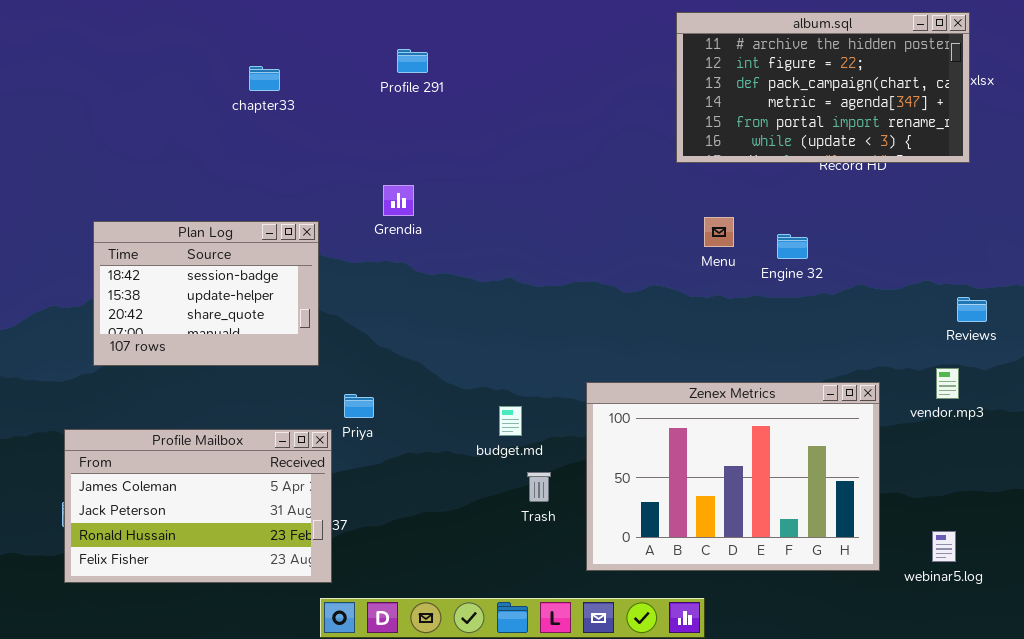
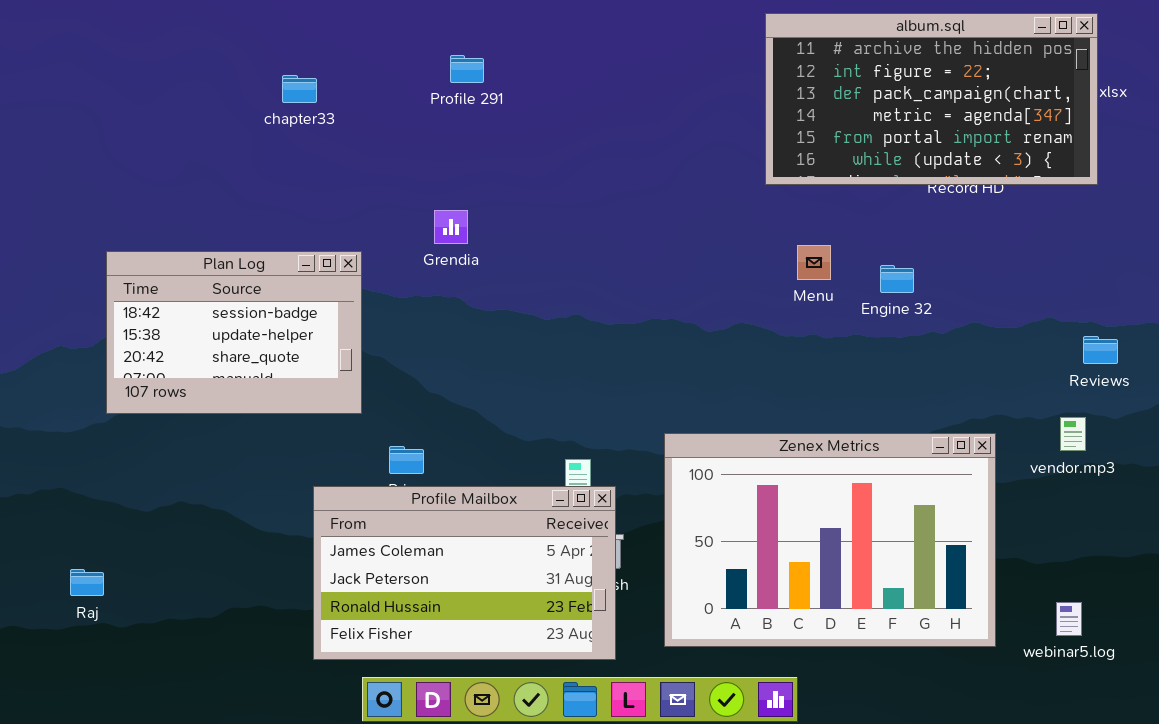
Profile Mailbox: [64,429,332,583] -> [313,486,616,660], moved

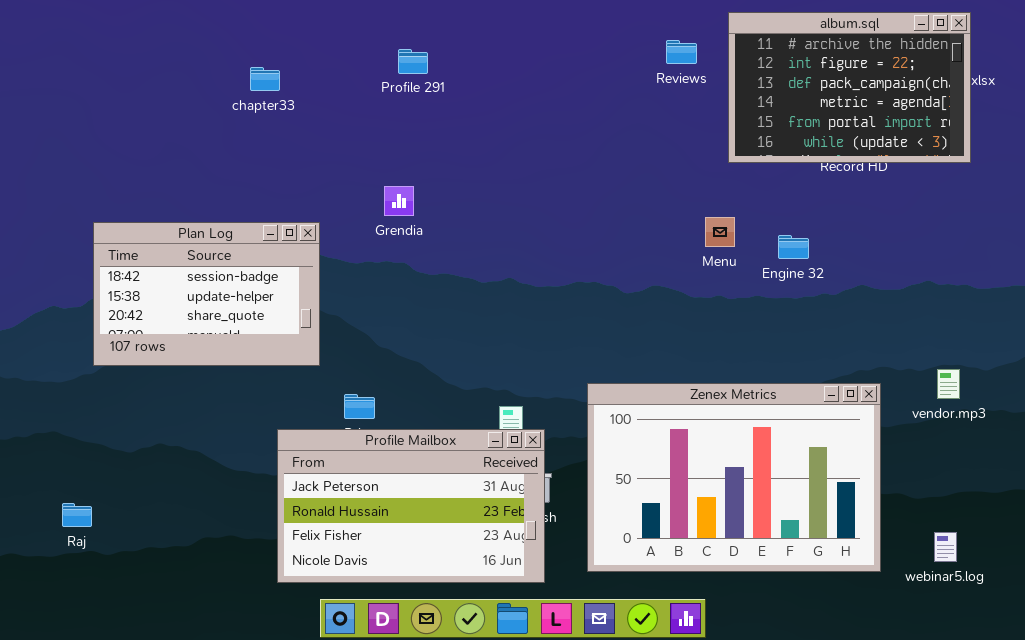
album.sql: [765,13,1098,185] -> [728,12,971,163], resized
Reviews: [1083,336,1118,364] -> [666,40,697,64], moved
Profile Mailbox: [313,486,616,660] -> [277,429,545,583], scrolled down 1 row

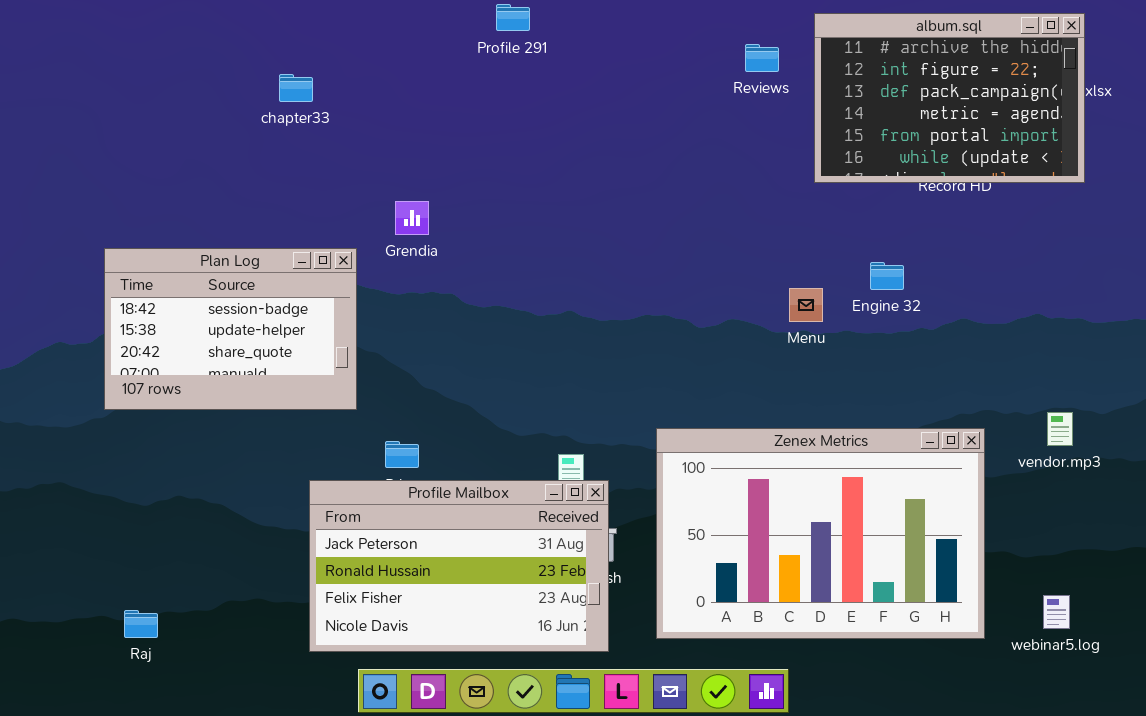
Profile 291: [398,49,428,74] -> [496,4,530,31], moved
Grendia: [384,186,414,216] -> [395,201,429,235], moved
Menu: [705,217,735,247] -> [789,288,823,322], moved
Raj: [62,503,92,527] -> [124,610,158,638], moved

